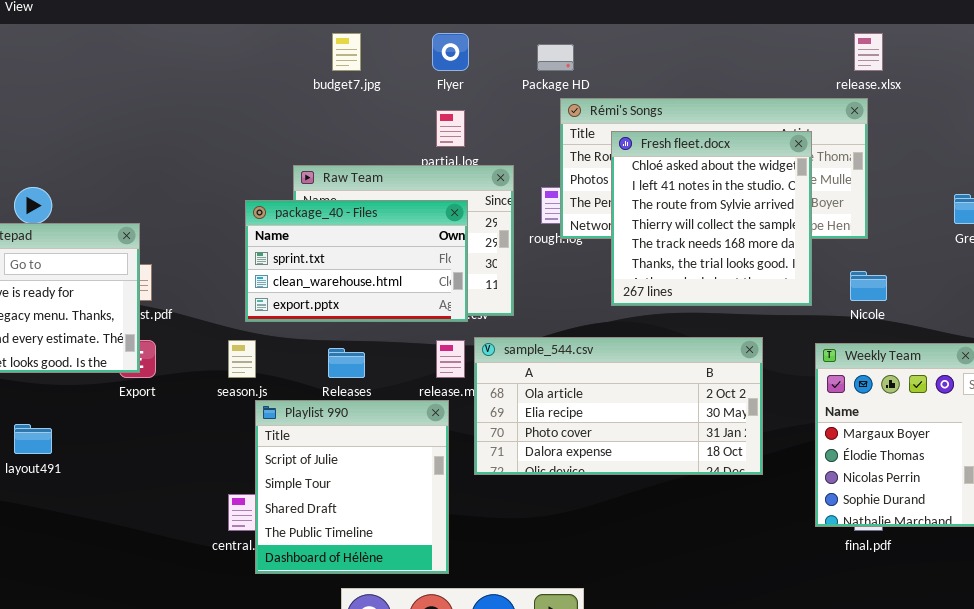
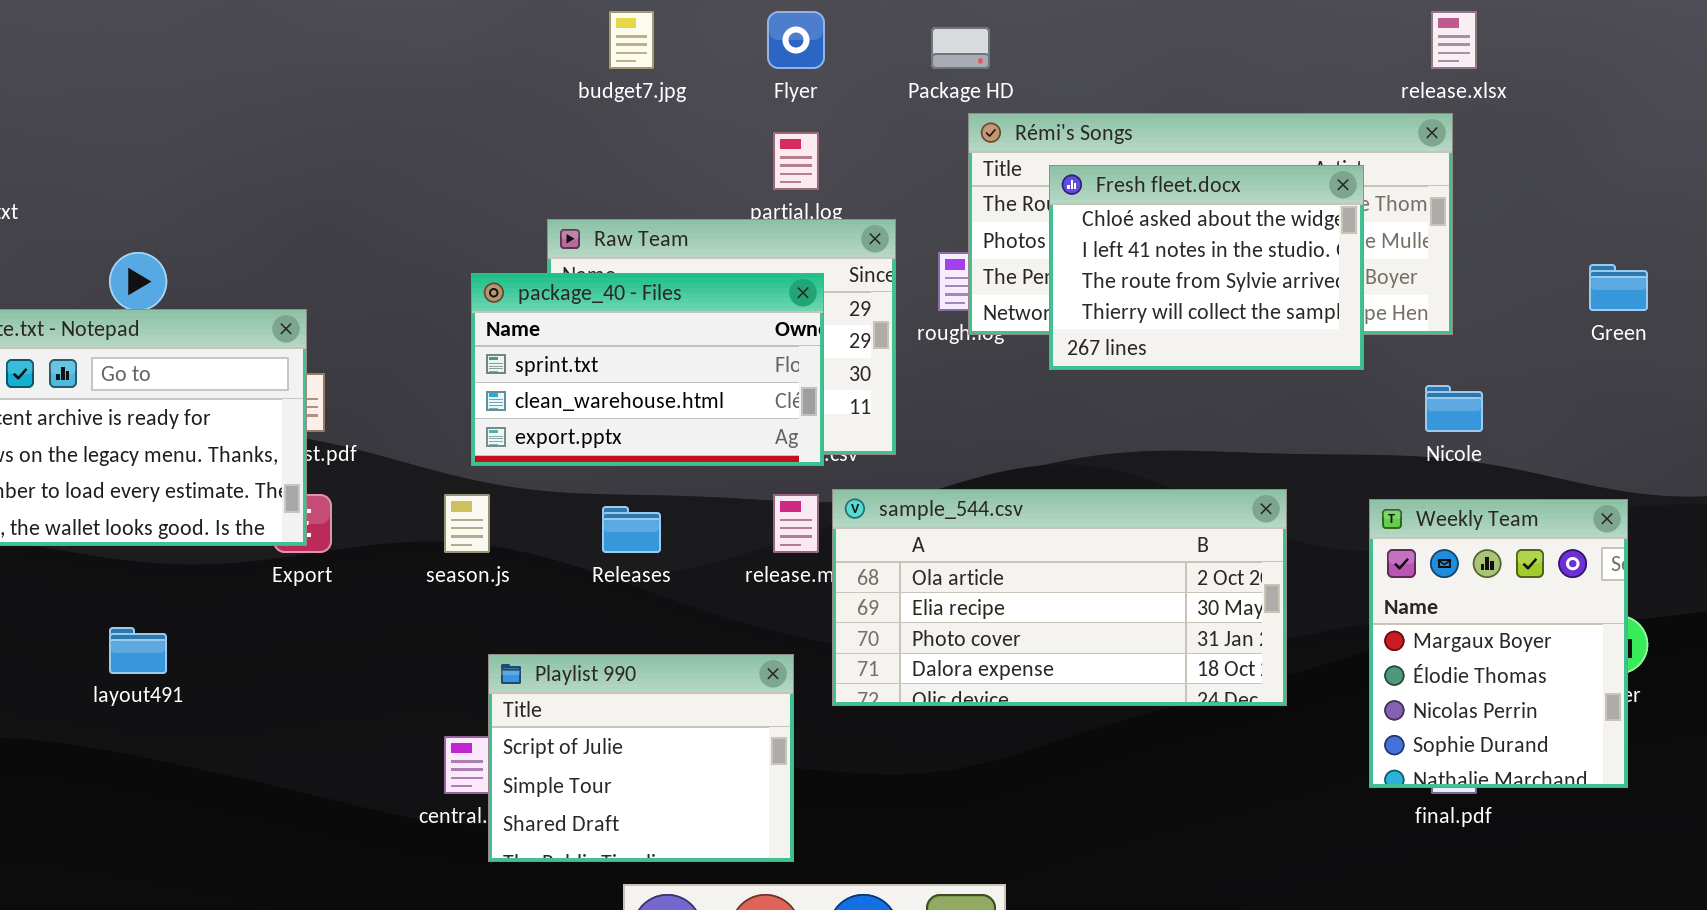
Fresh fleet.docx: [611,131,812,306] -> [1049,165,1364,370], resized
Playlist 990: [255,400,449,574] -> [488,654,794,862], resized

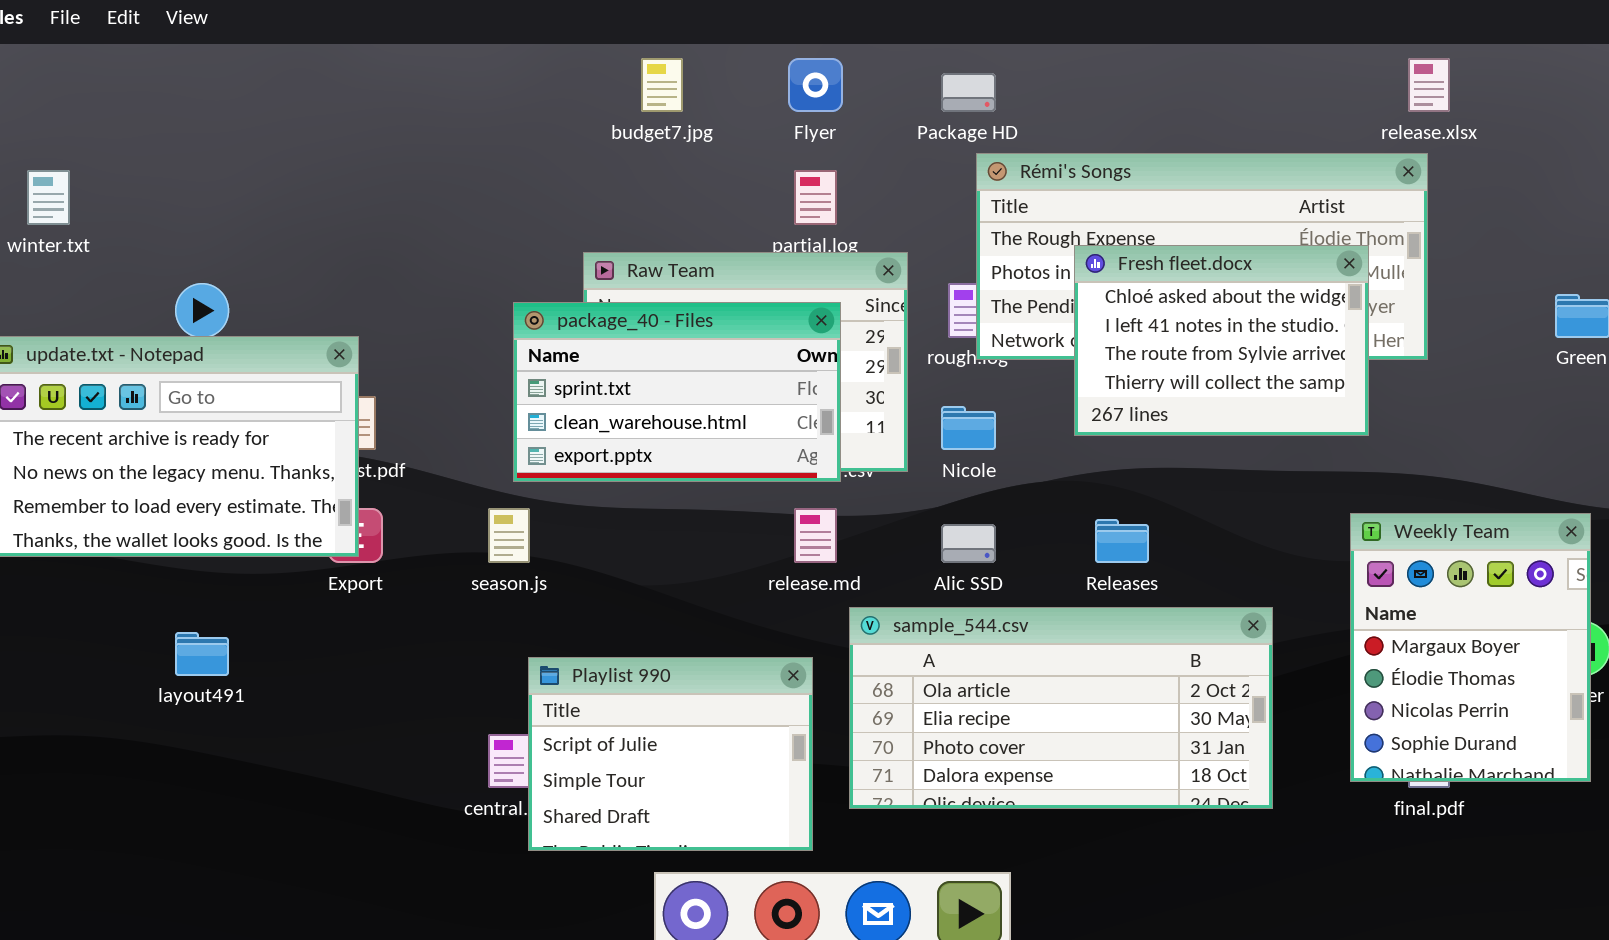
Fresh fleet.docx: [1049,165,1364,370] -> [1074,245,1369,436], moved
Nicole: [1425,385,1483,432] -> [941,406,996,450], moved
sample_544.csv: [832,489,1287,706] -> [849,607,1273,809], moved
Releases: [602,506,661,553] -> [1095,519,1149,563], moved

